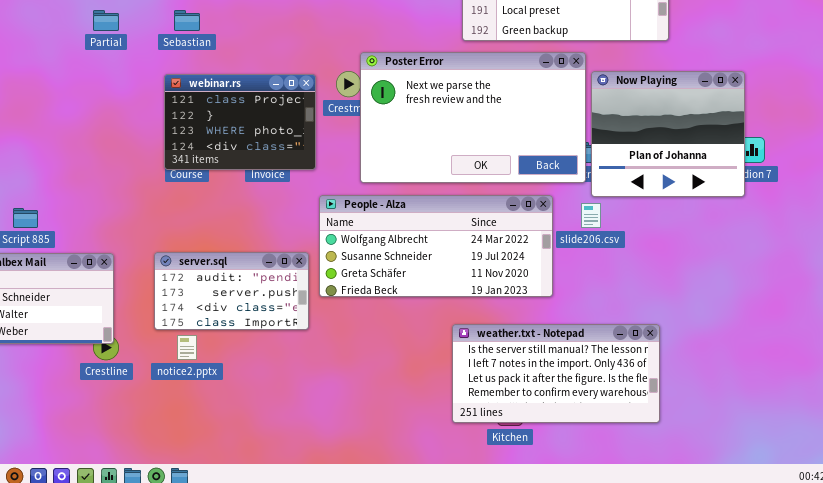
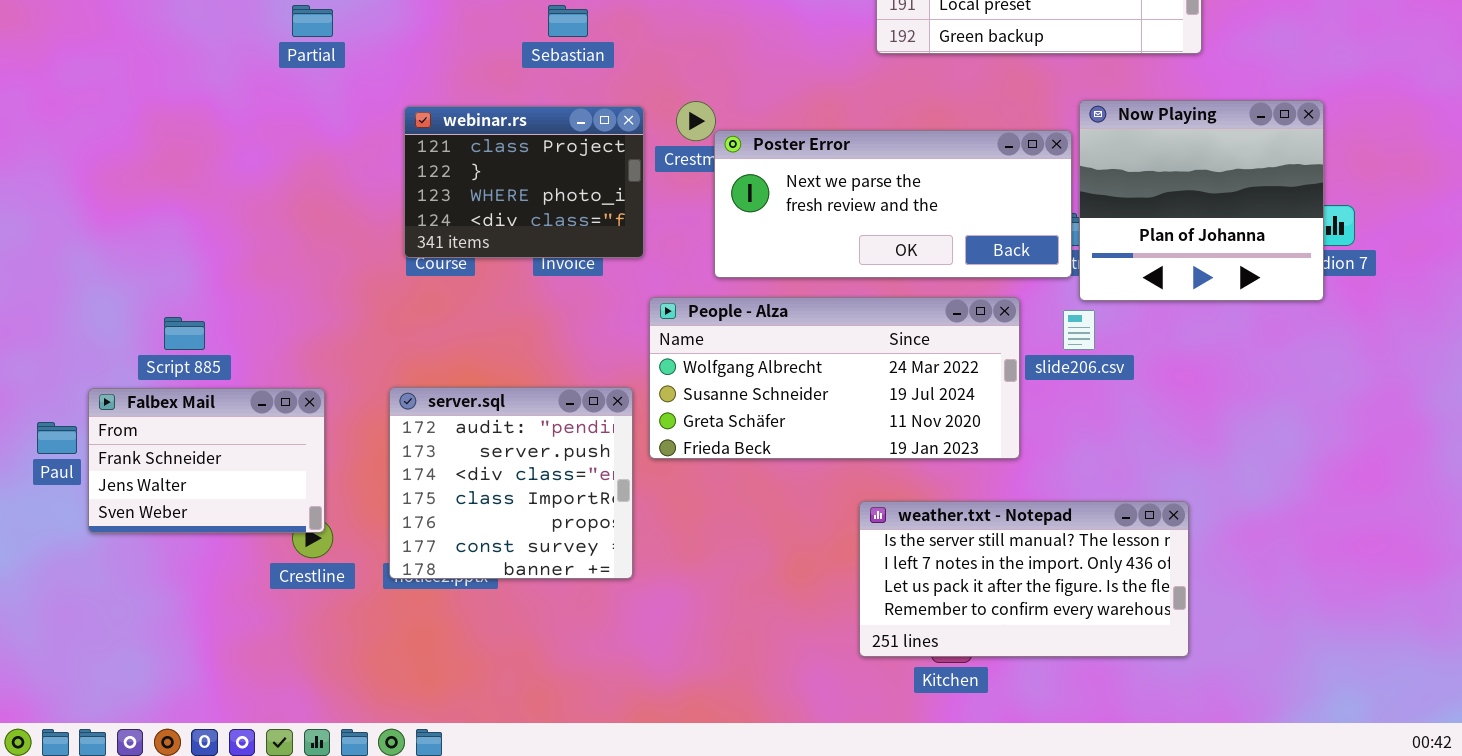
Sebastian: [174,10,200,31] -> [548,5,588,37], moved
Poster Error: [360,52,586,183] -> [714,130,1072,278], resized
server.sql: [154,252,309,330] -> [389,387,633,579], resized

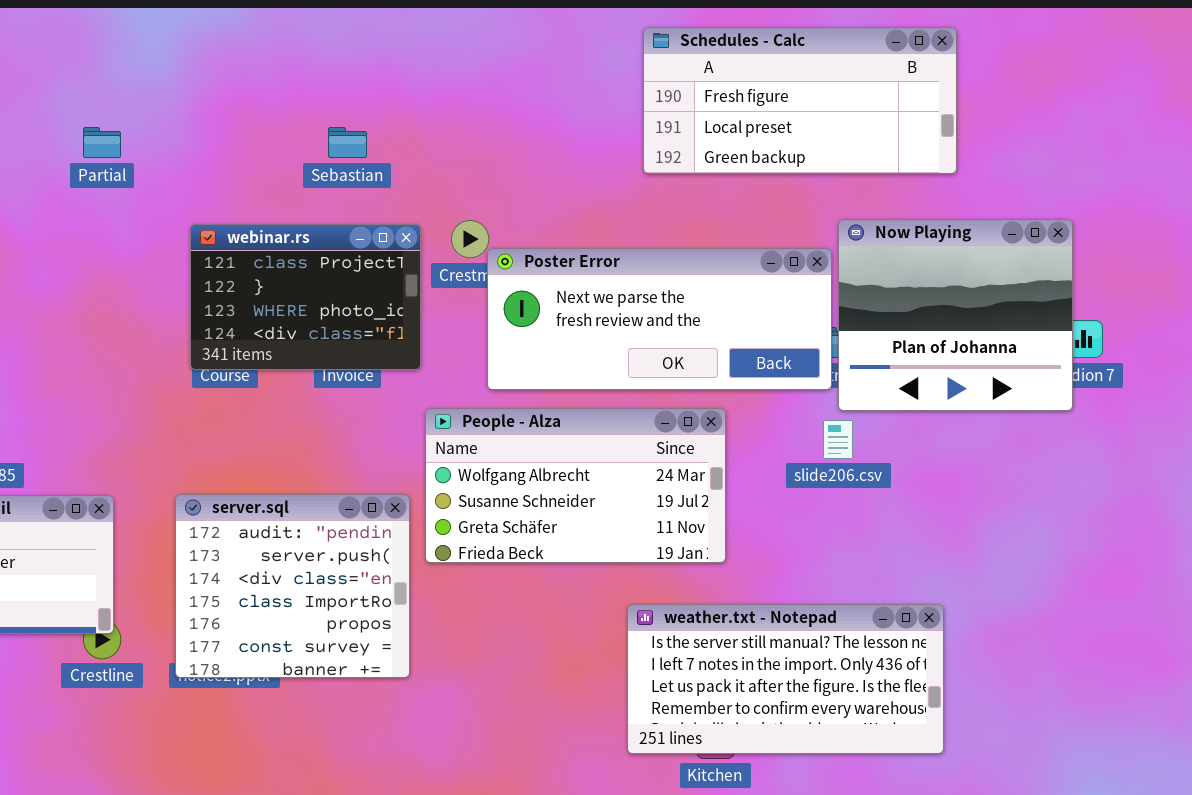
People - Alza: [649,297,1020,459] -> [425,408,726,563], resized

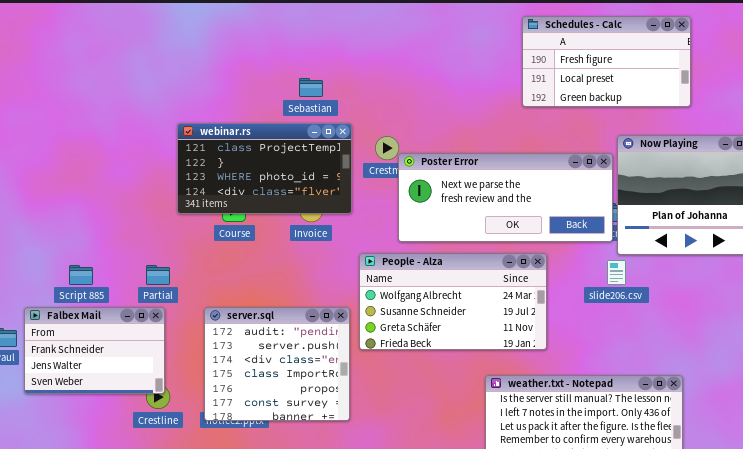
Schedules - Calc: [643,27,957,174] -> [522,16,691,107], resized
Partial: [83,127,121,158] -> [146,265,170,285], moved
webinar.rs: [190,224,421,370] -> [177,123,352,214], moved, resized

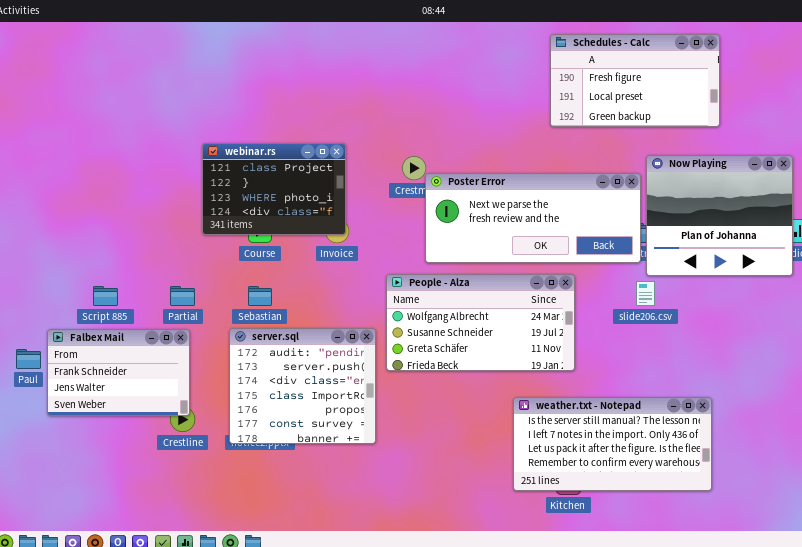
Sebastian: [299,78,323,97] -> [248,286,272,306], moved
webinar.rs: [177,123,352,214] -> [202,143,346,235], resized

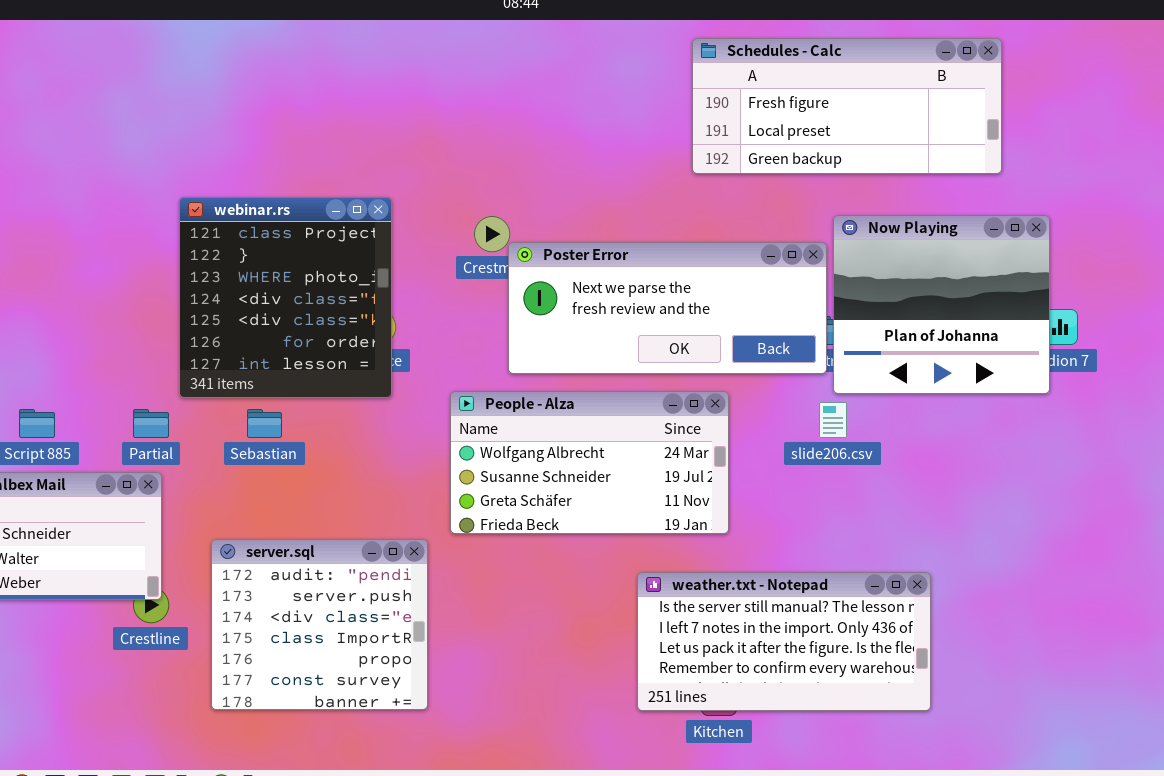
Schedules - Calc: [550,34,720,127] -> [692,38,1002,174], resized
webinar.rs: [202,143,346,235] -> [179,197,392,398], resized
server.sql: [229,328,376,444] -> [211,539,428,710], moved

